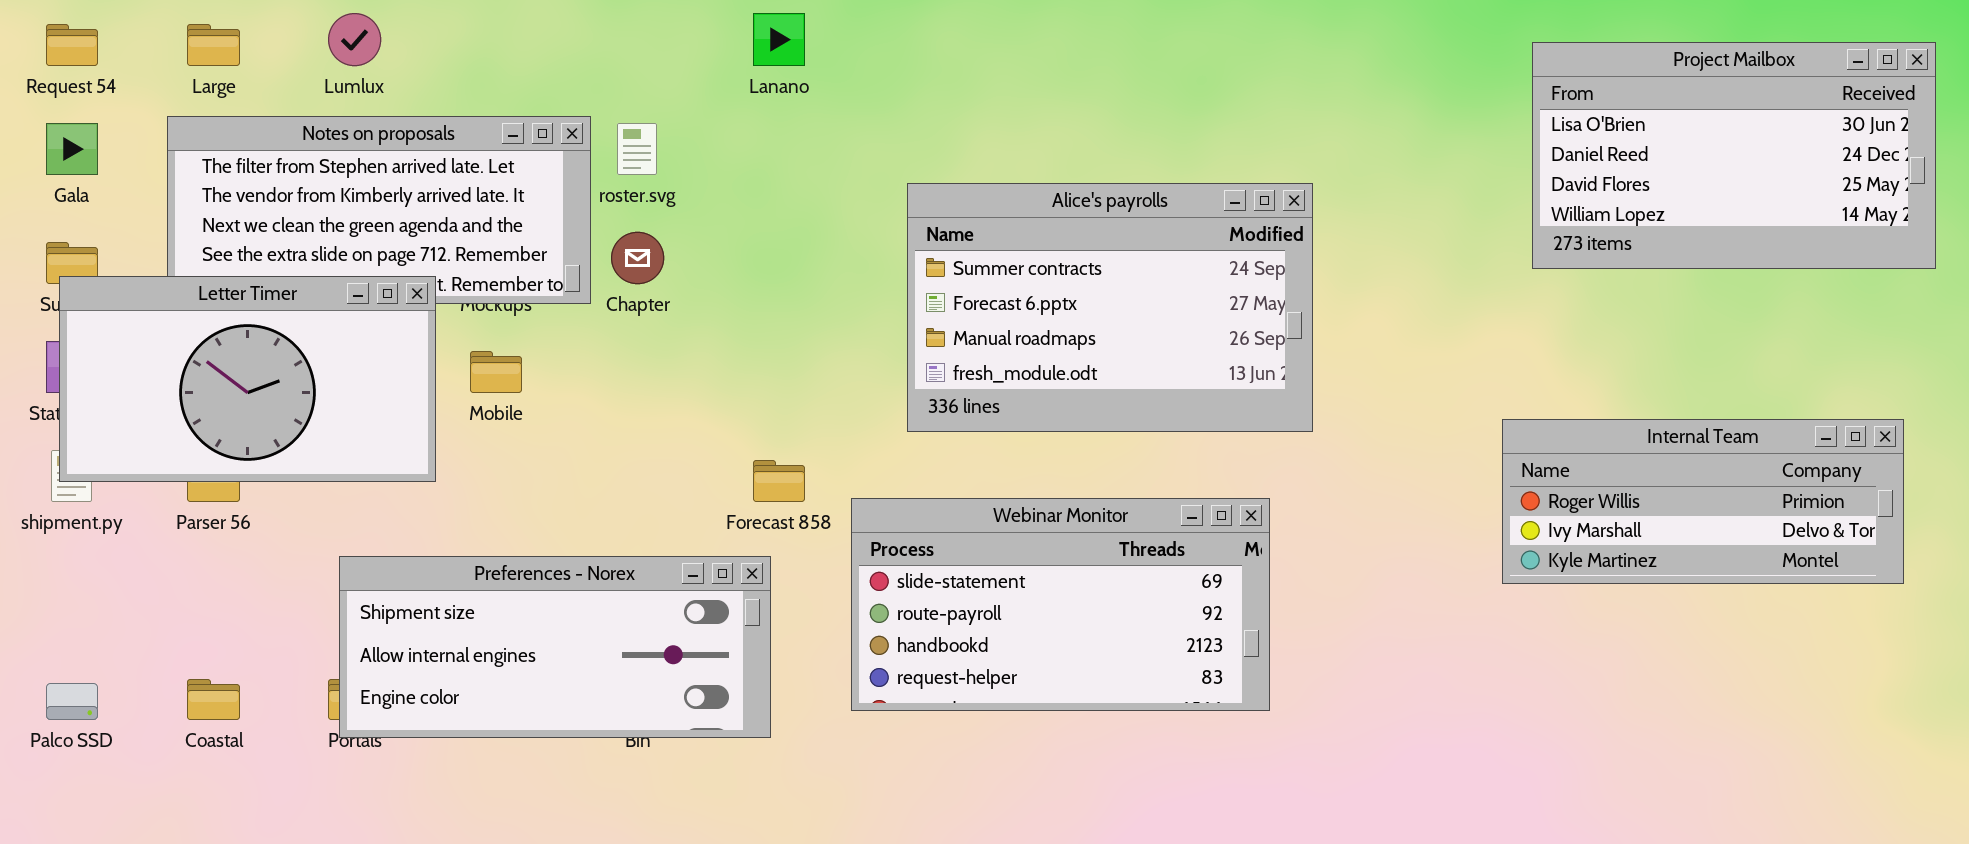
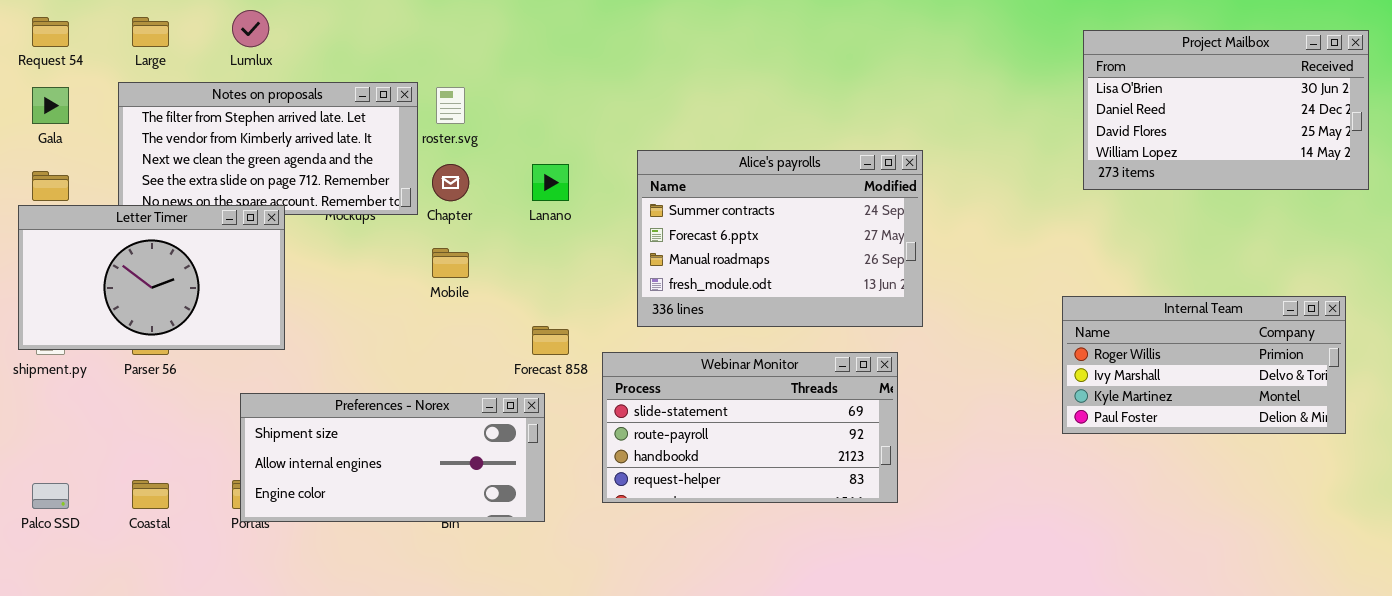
Lanano: [753,13,805,66] -> [532,164,569,201], moved
Alice's payrolls: [907,183,1313,432] -> [637,150,923,327], moved
Letter Timer: [59,276,436,482] -> [18,205,285,350], moved
Mobile: [470,351,522,393] -> [432,248,469,278], moved
Internal Team: [1502,419,1904,584] -> [1062,296,1346,434], resized

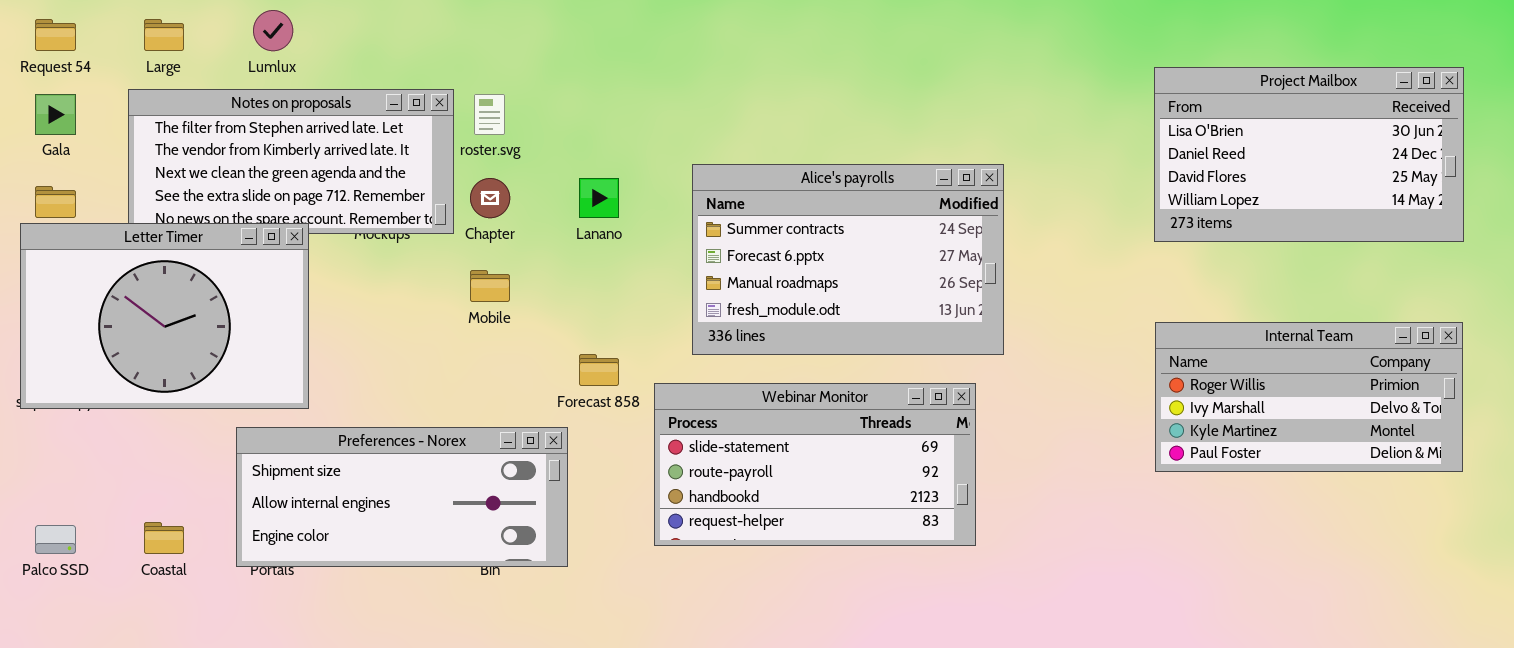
Project Mailbox: [1083,30,1369,190] -> [1154,67,1464,242], moved
Letter Timer: [18,205,285,350] -> [20,223,309,409], resized
Preferences - Norex: [240,393,545,522] -> [236,427,568,567], moved

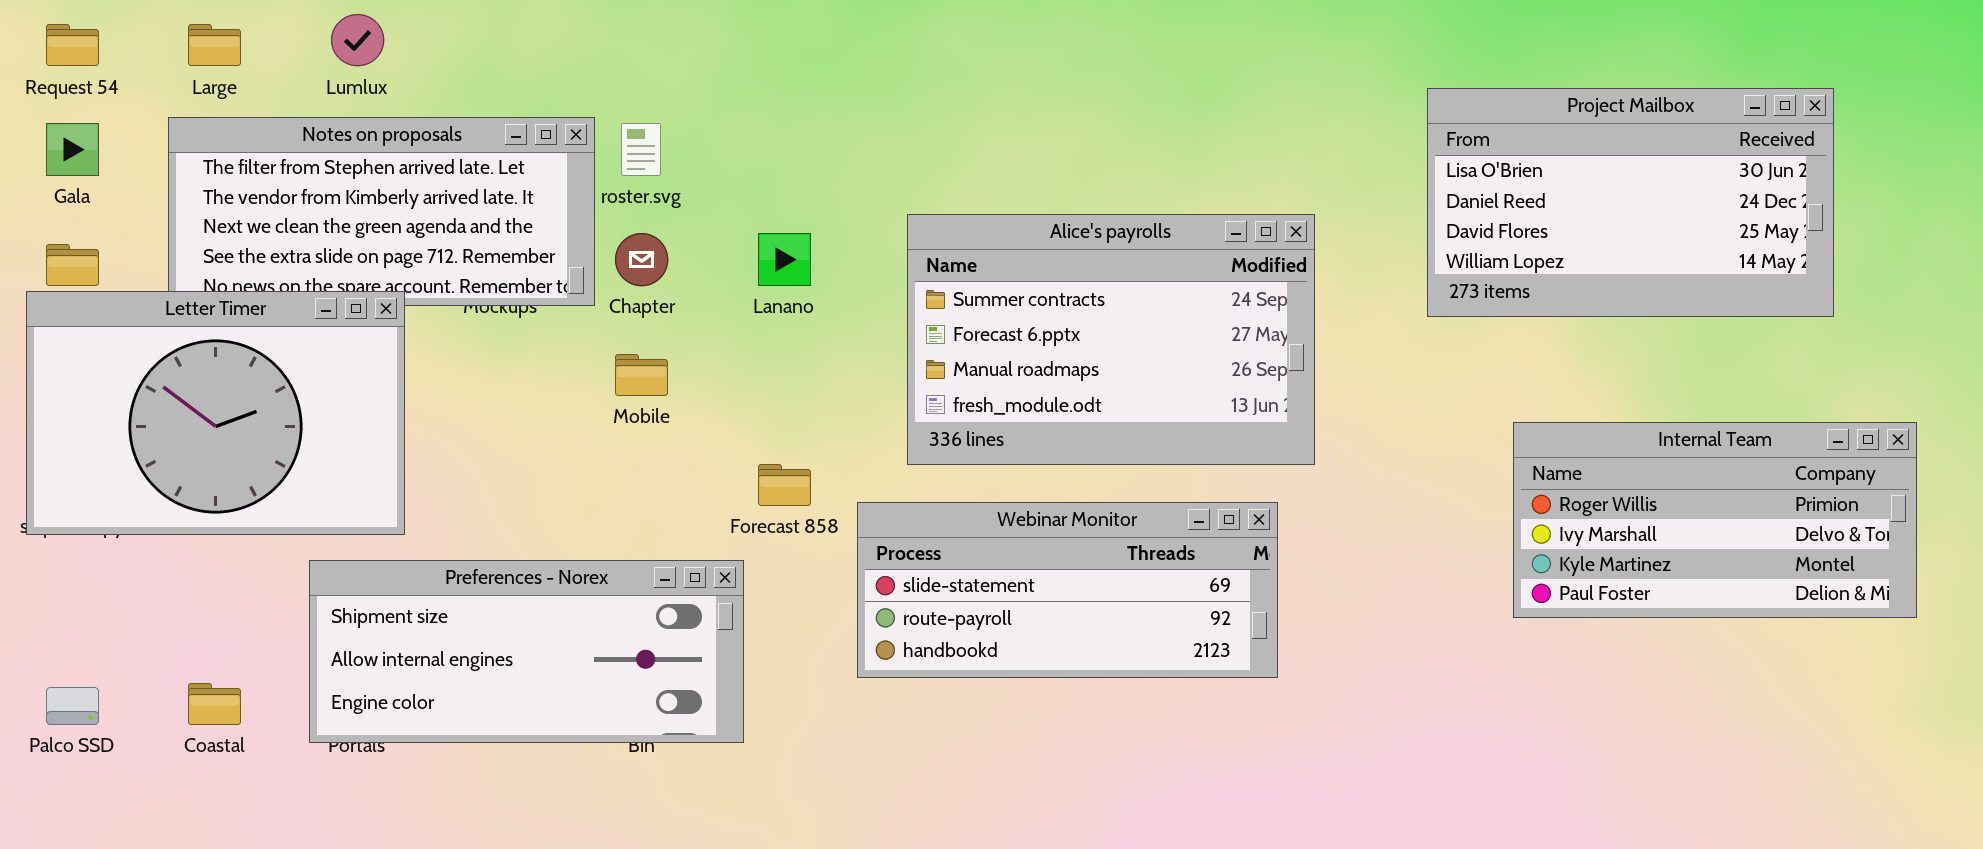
Project Mailbox: [1154,67,1464,242] -> [1427,88,1834,317], moved
Webinar Monitor: [654,383,976,546] -> [857,502,1278,678], resized

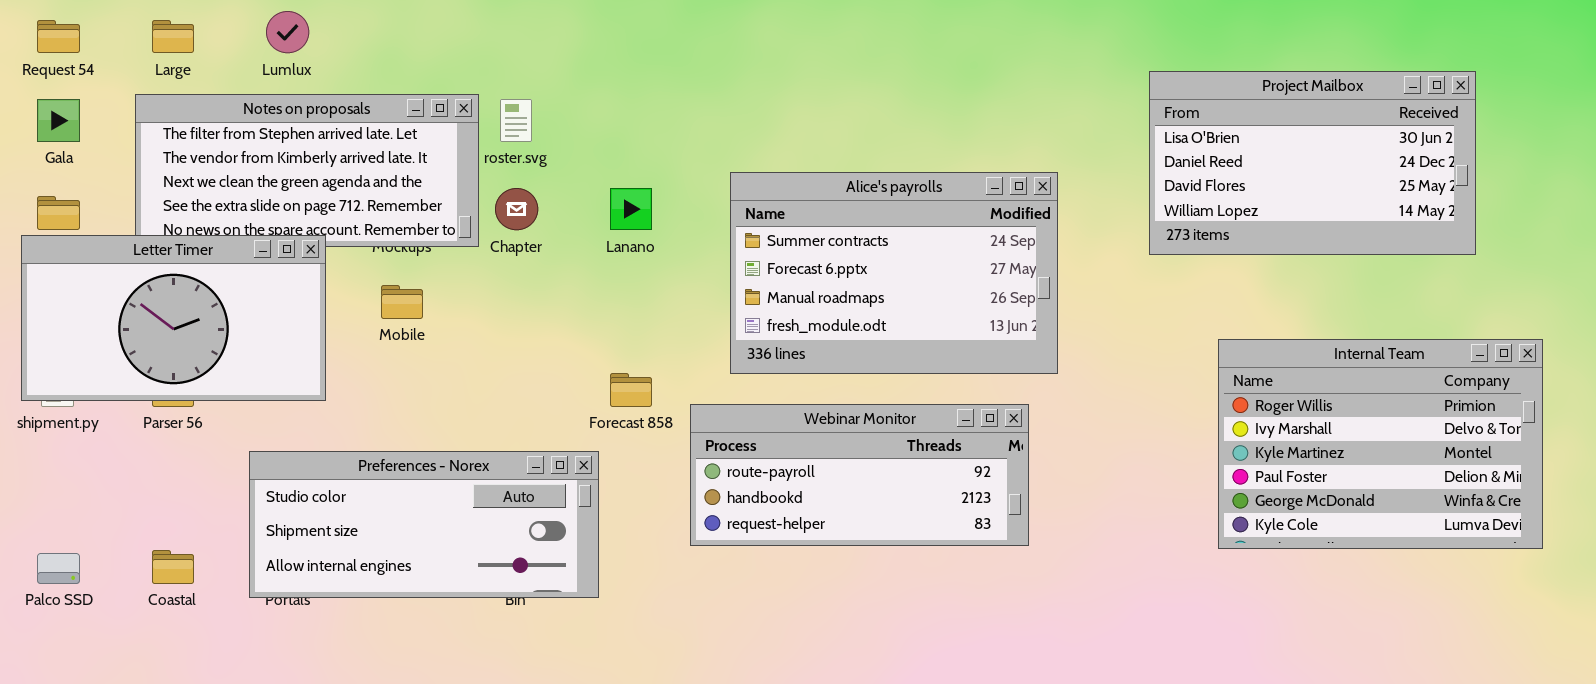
Letter Timer: [26,291,405,535] -> [21,235,326,401], resized
Mobile: [615,354,668,396] -> [381,285,423,319], moved
Internal Team: [1513,422,1917,618] -> [1218,339,1543,549], resized
Webinar Monitor: [857,502,1278,678] -> [690,404,1029,546], scrolled down 1 row
Preferences - Norex: [309,560,744,743] -> [249,451,599,598], scrolled up 1 row

